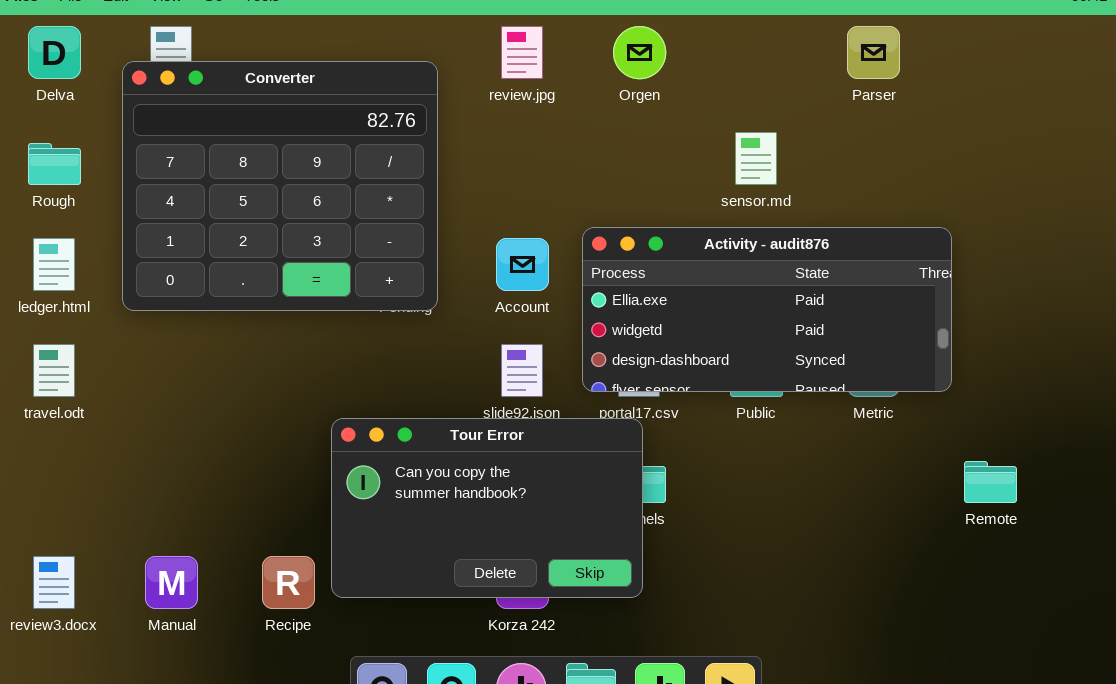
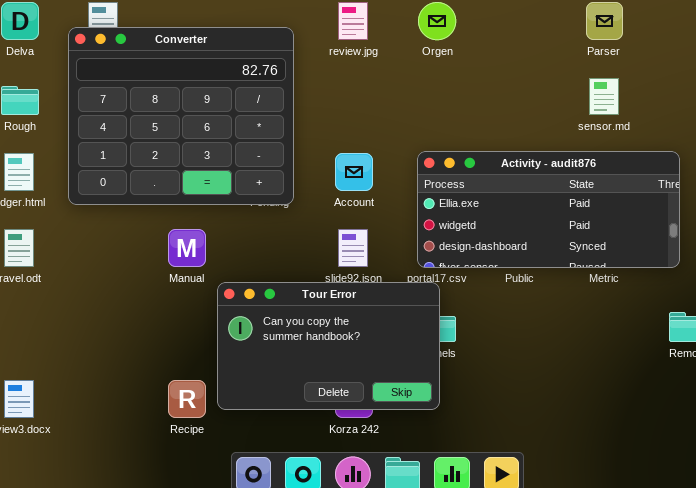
sensor.md: [735,132,777,185] -> [589,78,619,115], moved
Activity - audit876: [582,227,952,392] -> [417,151,680,268], moved
Manual: [145,556,198,609] -> [168,229,206,267], moved

